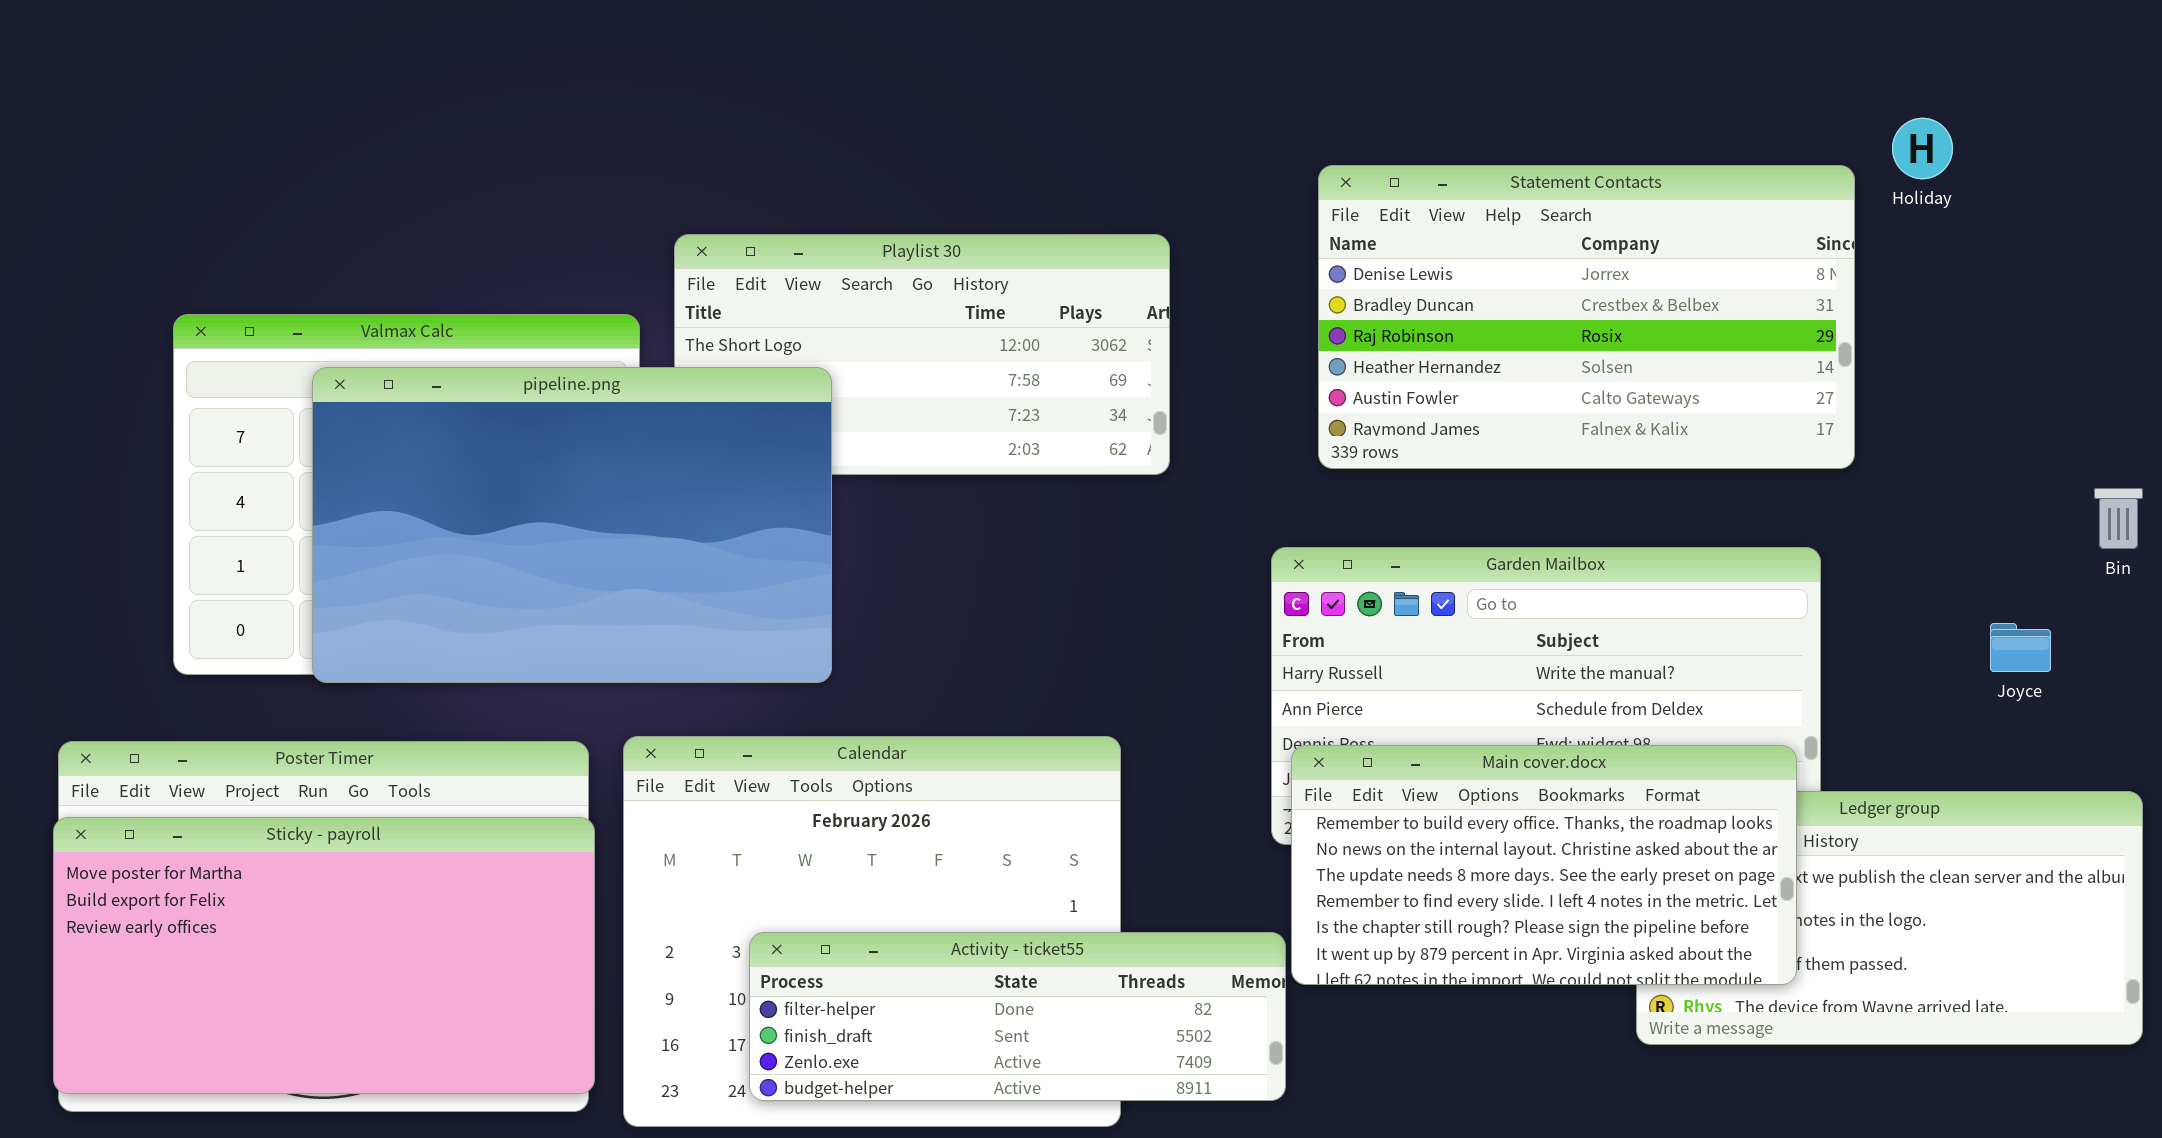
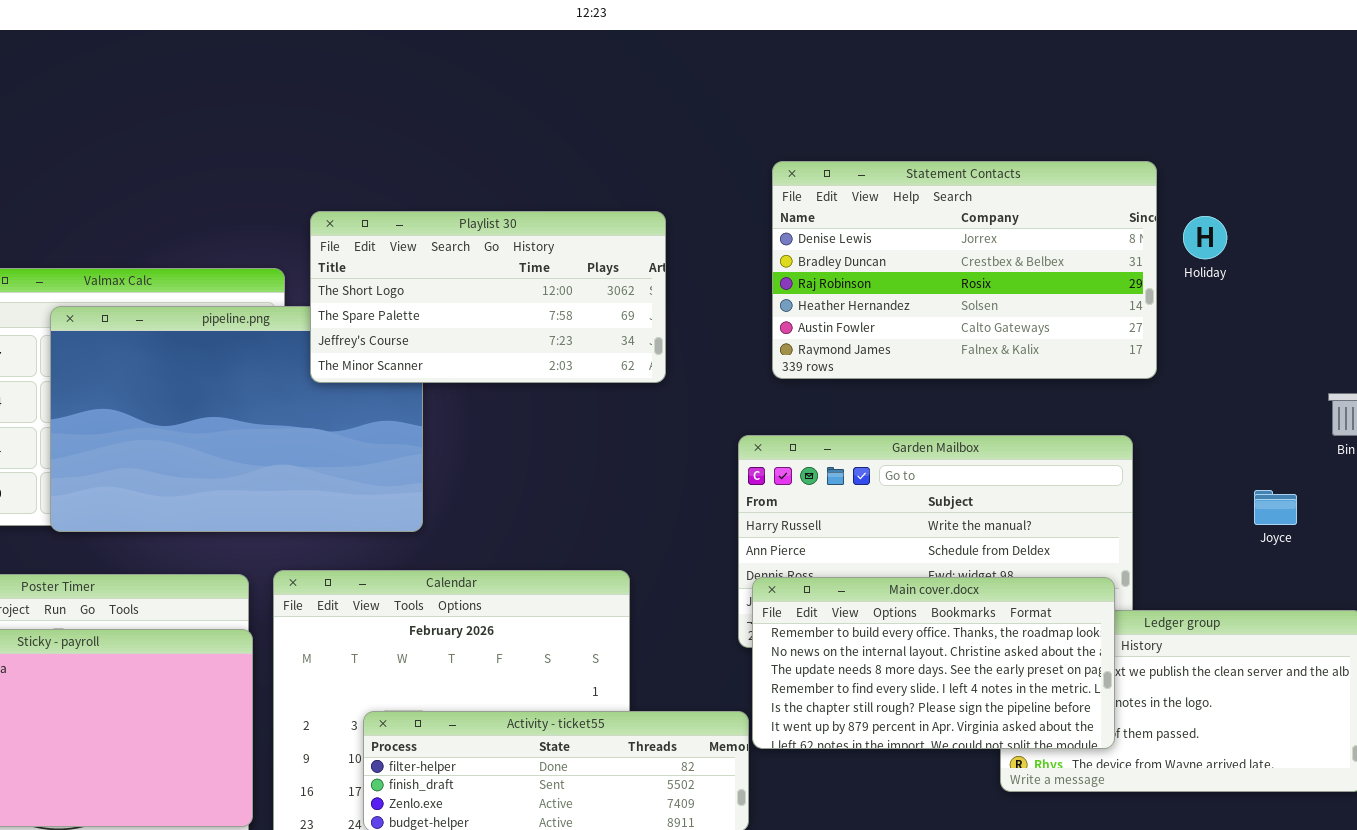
Holiday: [1892,118,1953,179] -> [1183,216,1227,259], moved
Playlist 30: [674,234,1170,475] -> [310,211,666,383], raised

